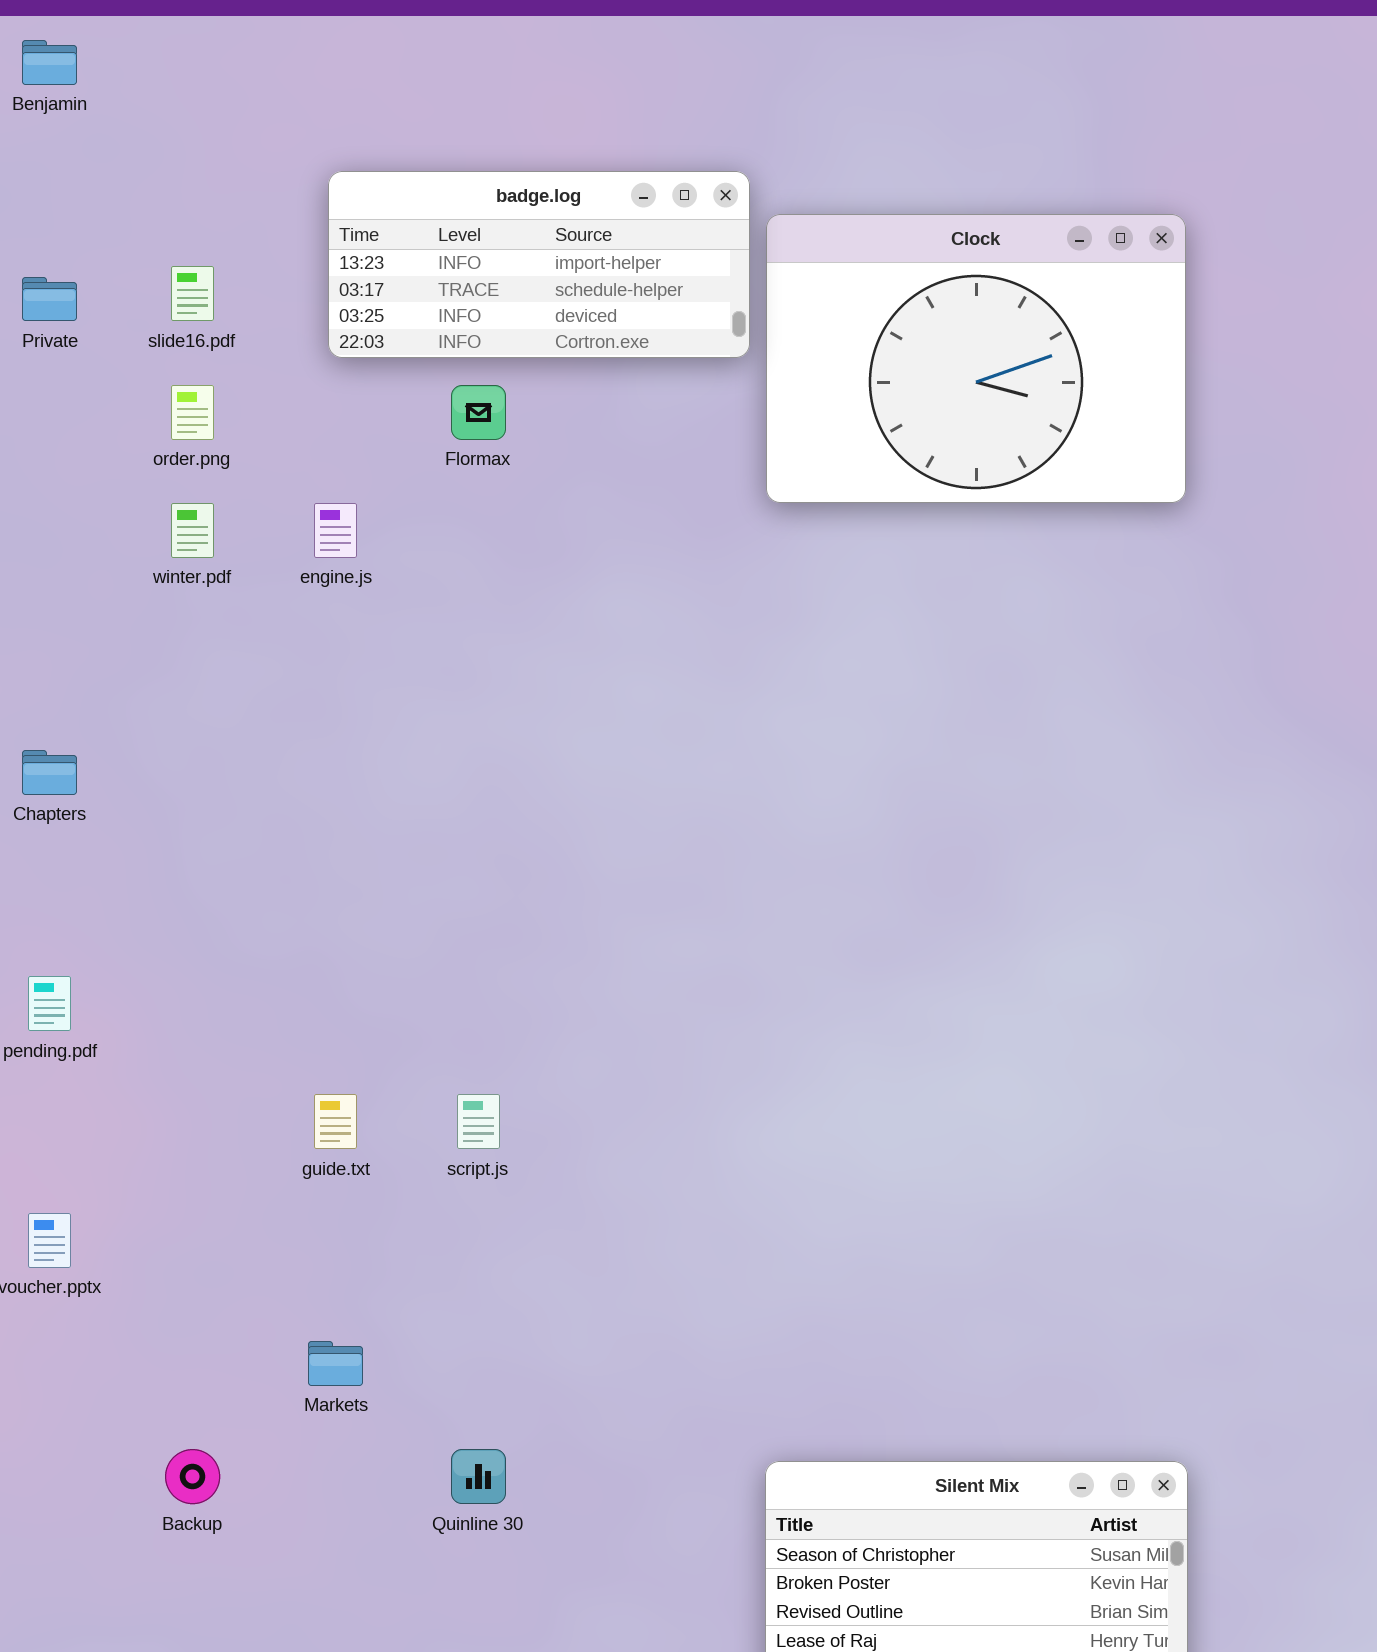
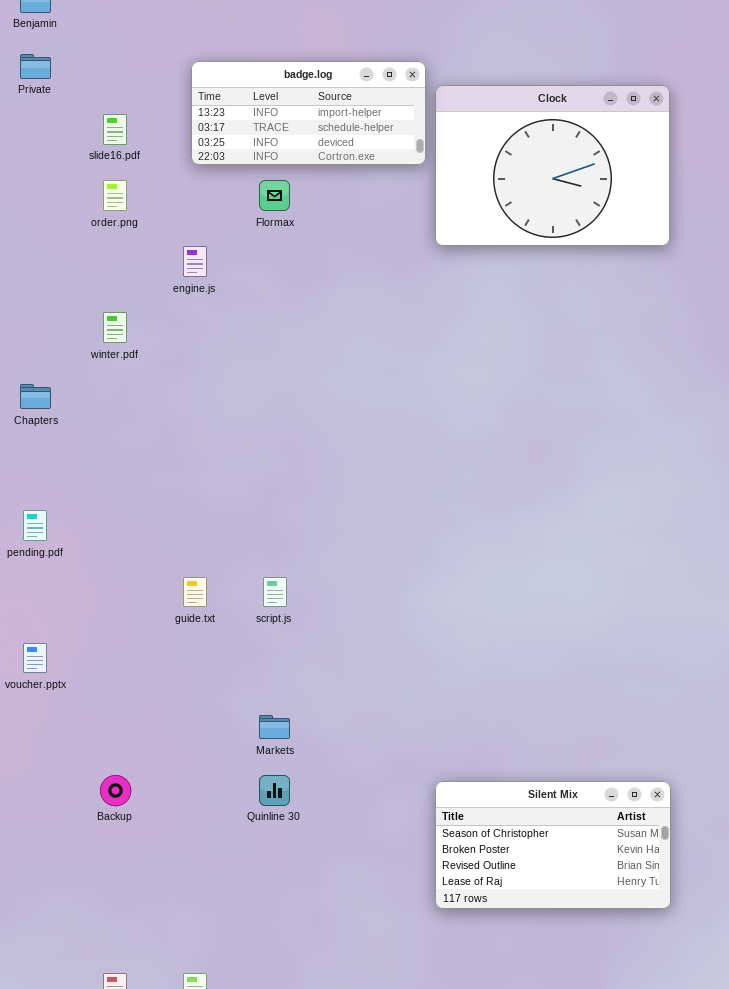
Private: [22,277,77,321] -> [20,54,51,79], moved
winter.pdf: [171,503,214,558] -> [103,312,127,343], moved
Markets: [308,1341,363,1386] -> [259,715,290,739], moved

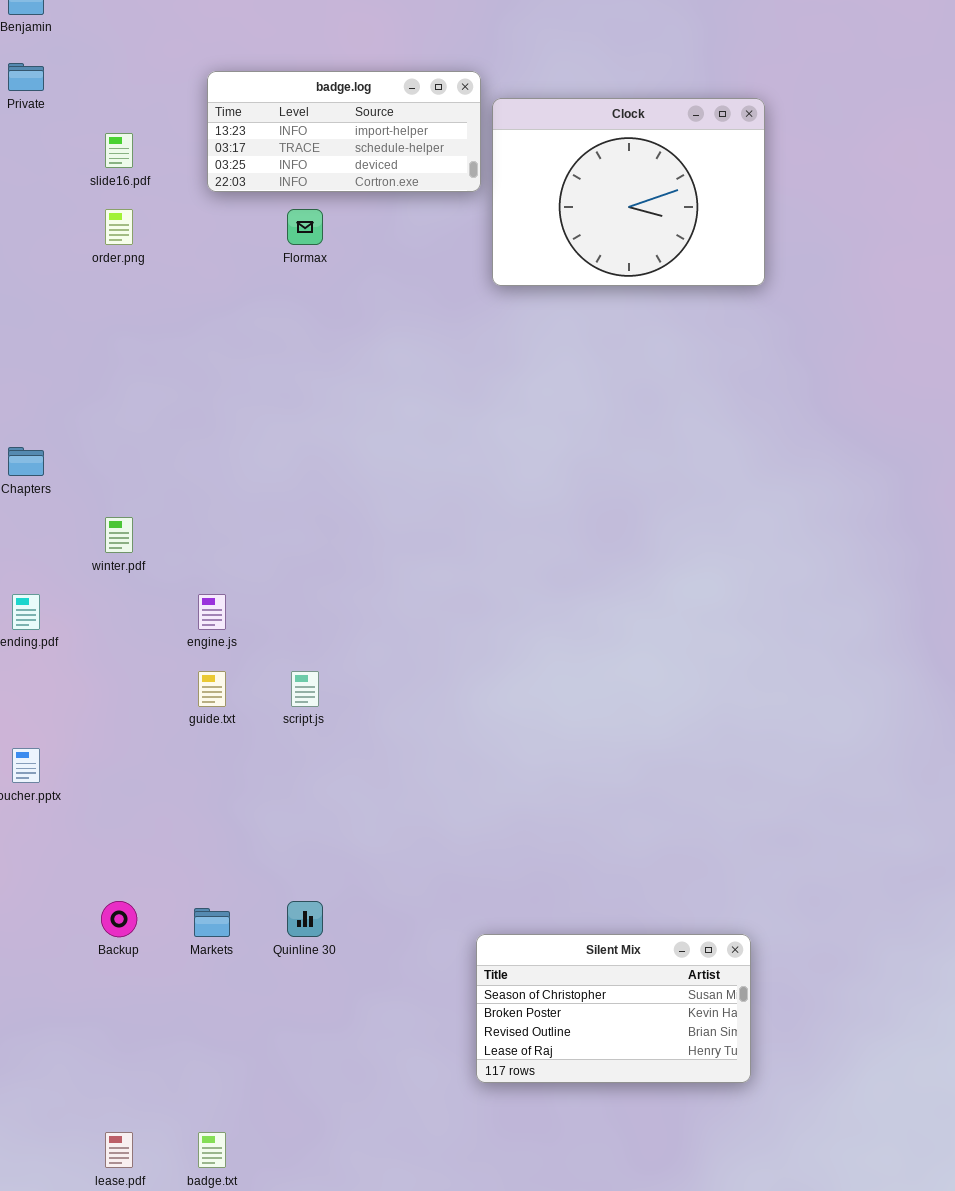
engine.js: [183,246,207,277] -> [198,594,226,630], moved
winter.pdf: [103,312,127,343] -> [105,517,133,553], moved
Markets: [259,715,290,739] -> [194,908,230,937], moved
Silent Mix: [435,781,671,909] -> [476,934,751,1083], moved

